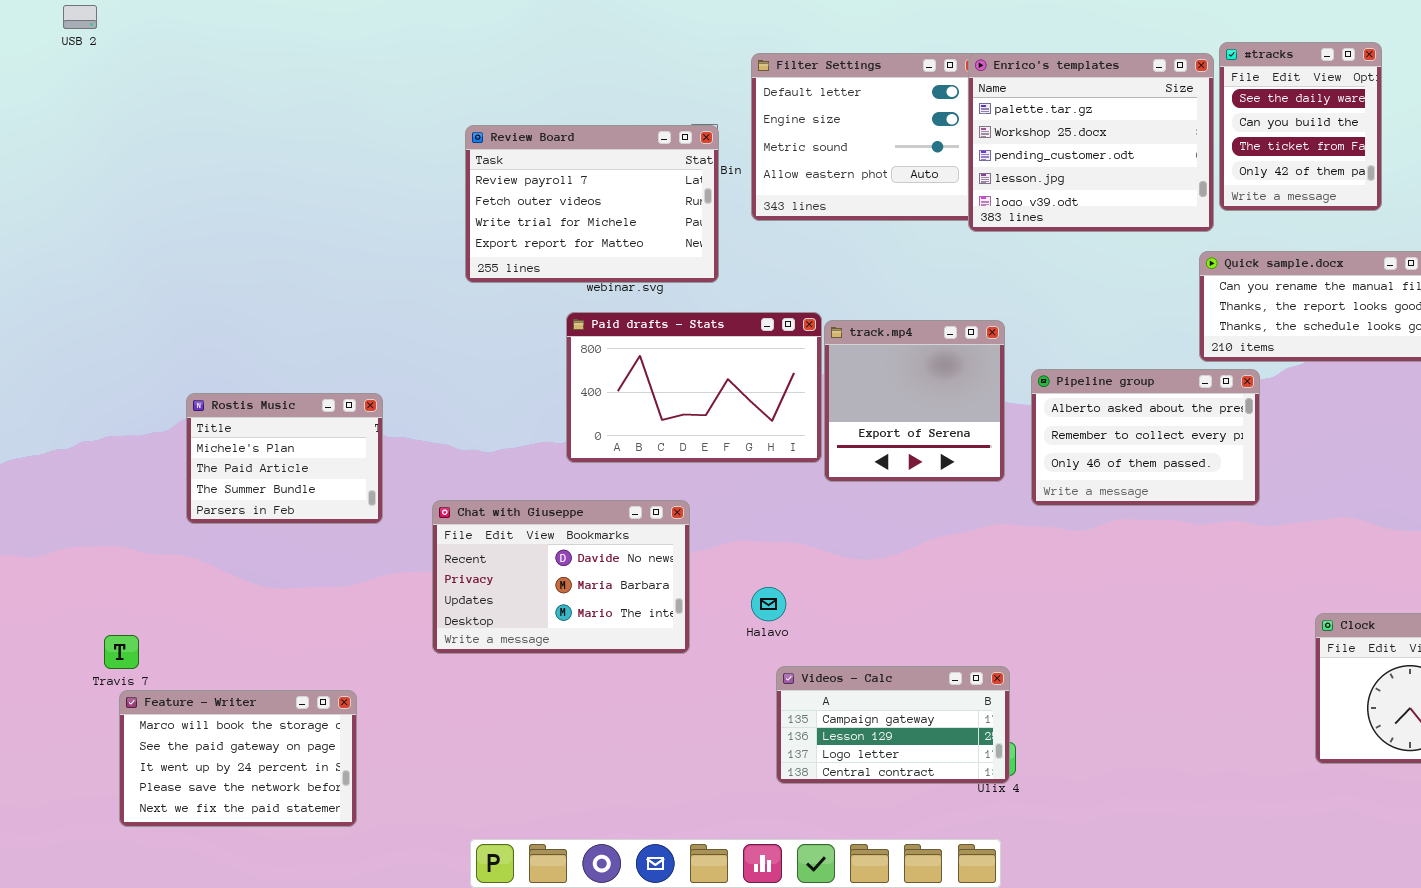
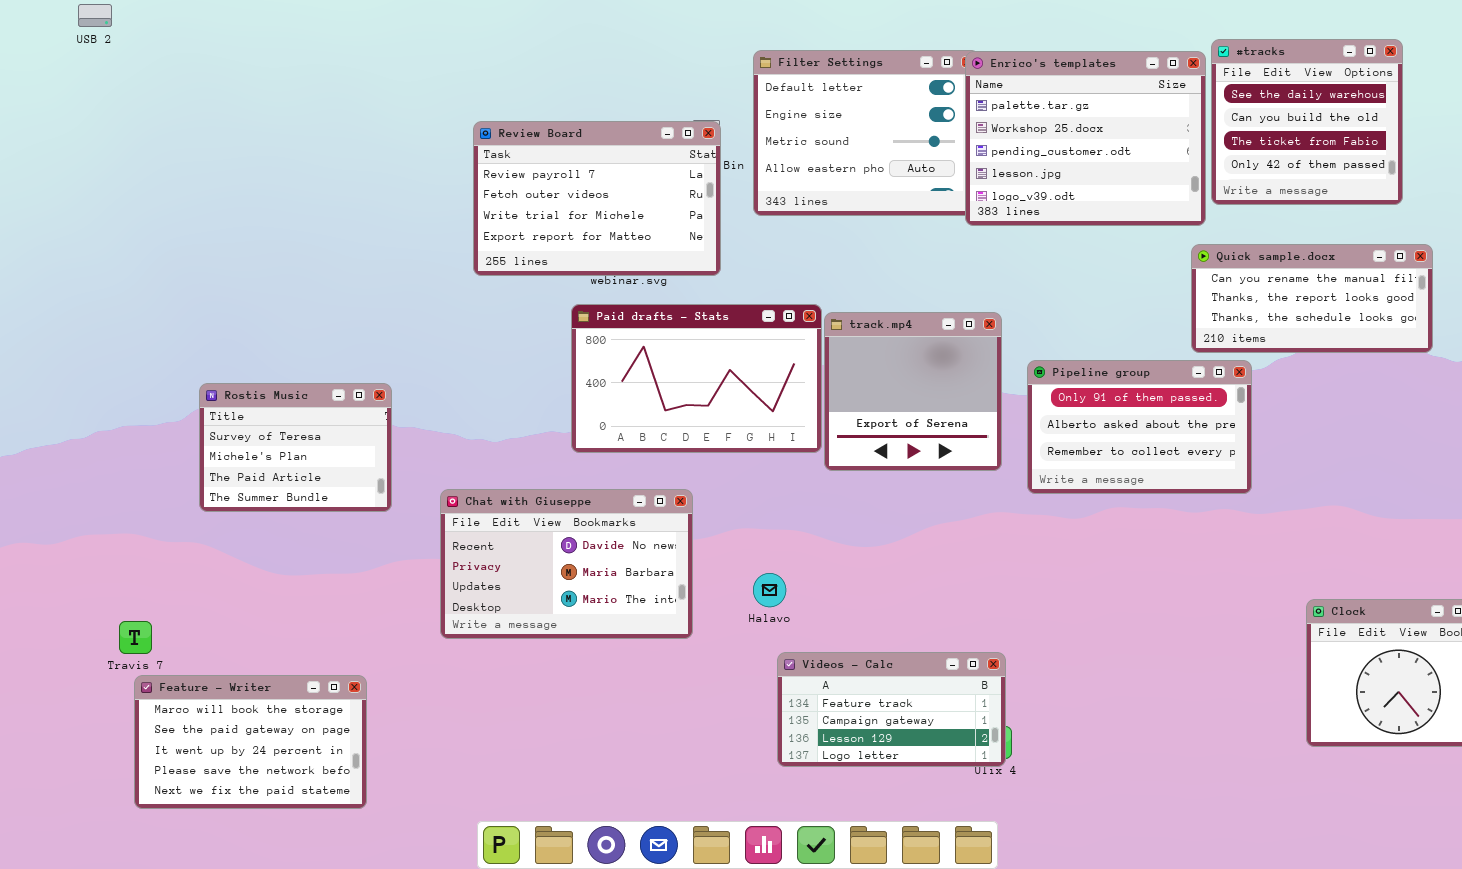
#tracks: [1219,42,1382,211] -> [1211,39,1403,205], resized
Pipeline group: [1031,369,1260,506] -> [1027,360,1252,494], scrolled up 1 row
Rostis Music: [186,393,383,524] -> [199,383,392,512], scrolled up 1 row
Videos - Calc: [776,666,1010,784] -> [777,652,1006,767], scrolled up 1 row

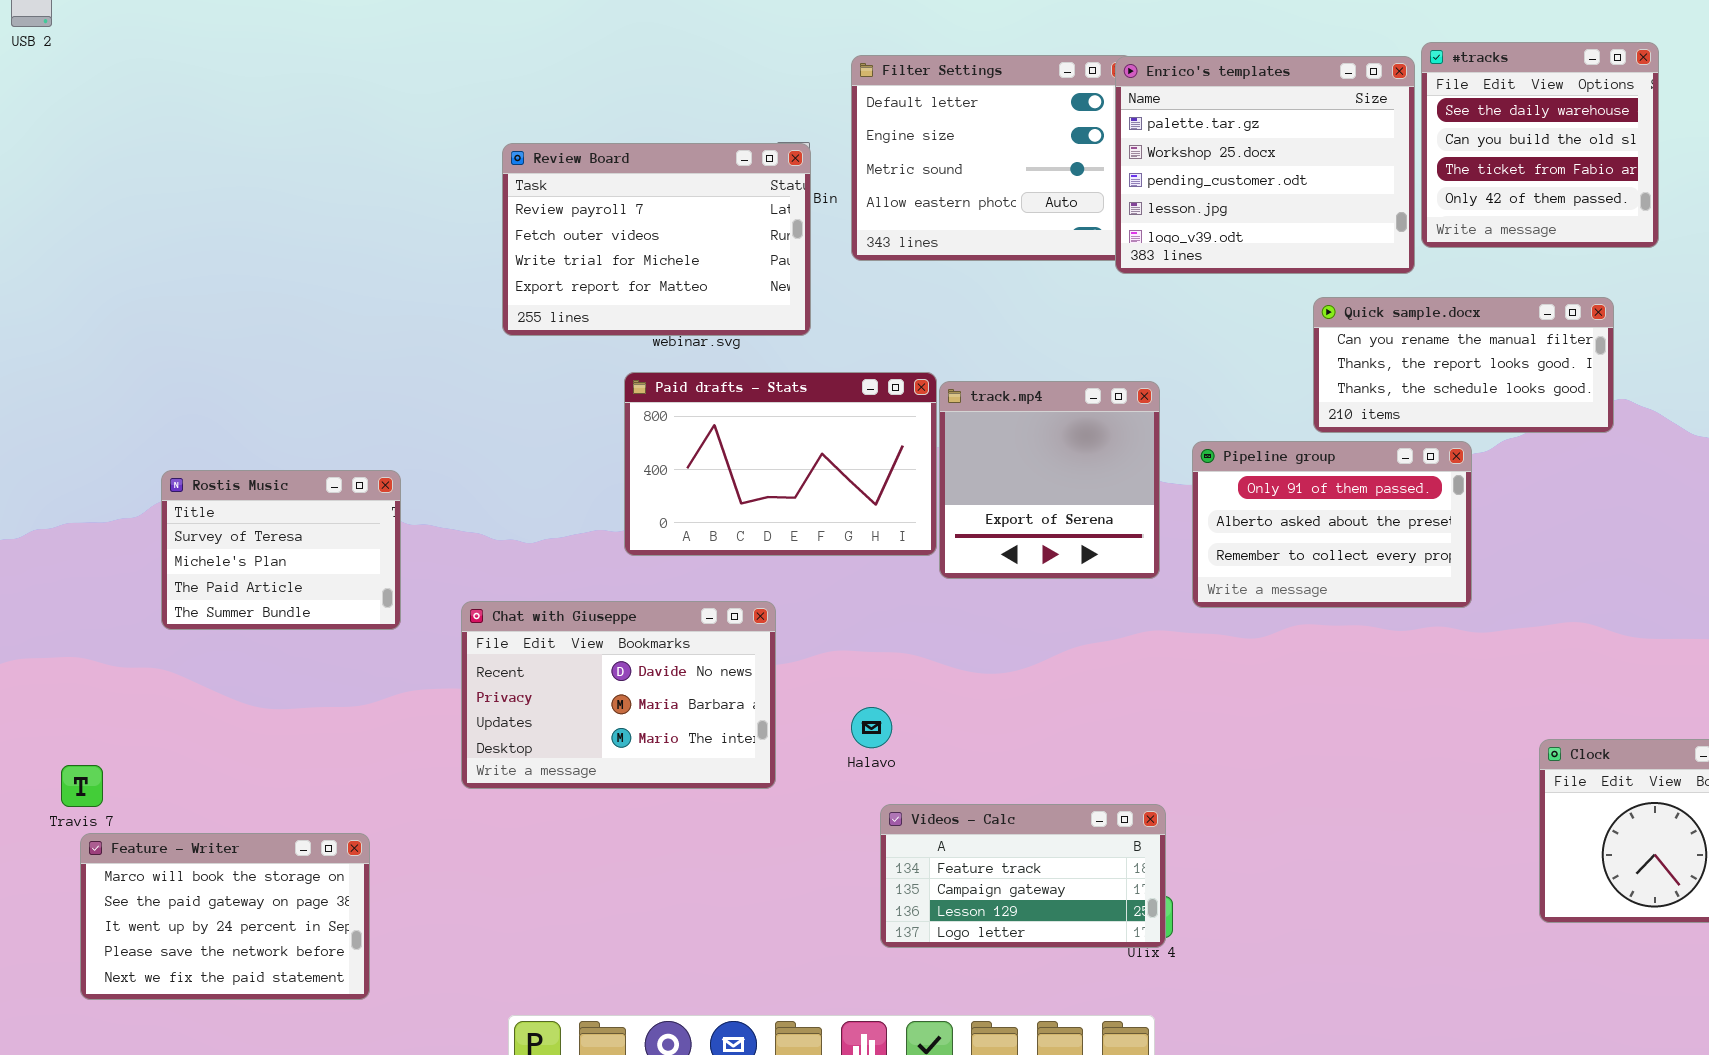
Quick sample.docx: [1191,244,1433,353] -> [1313,297,1614,433], moved

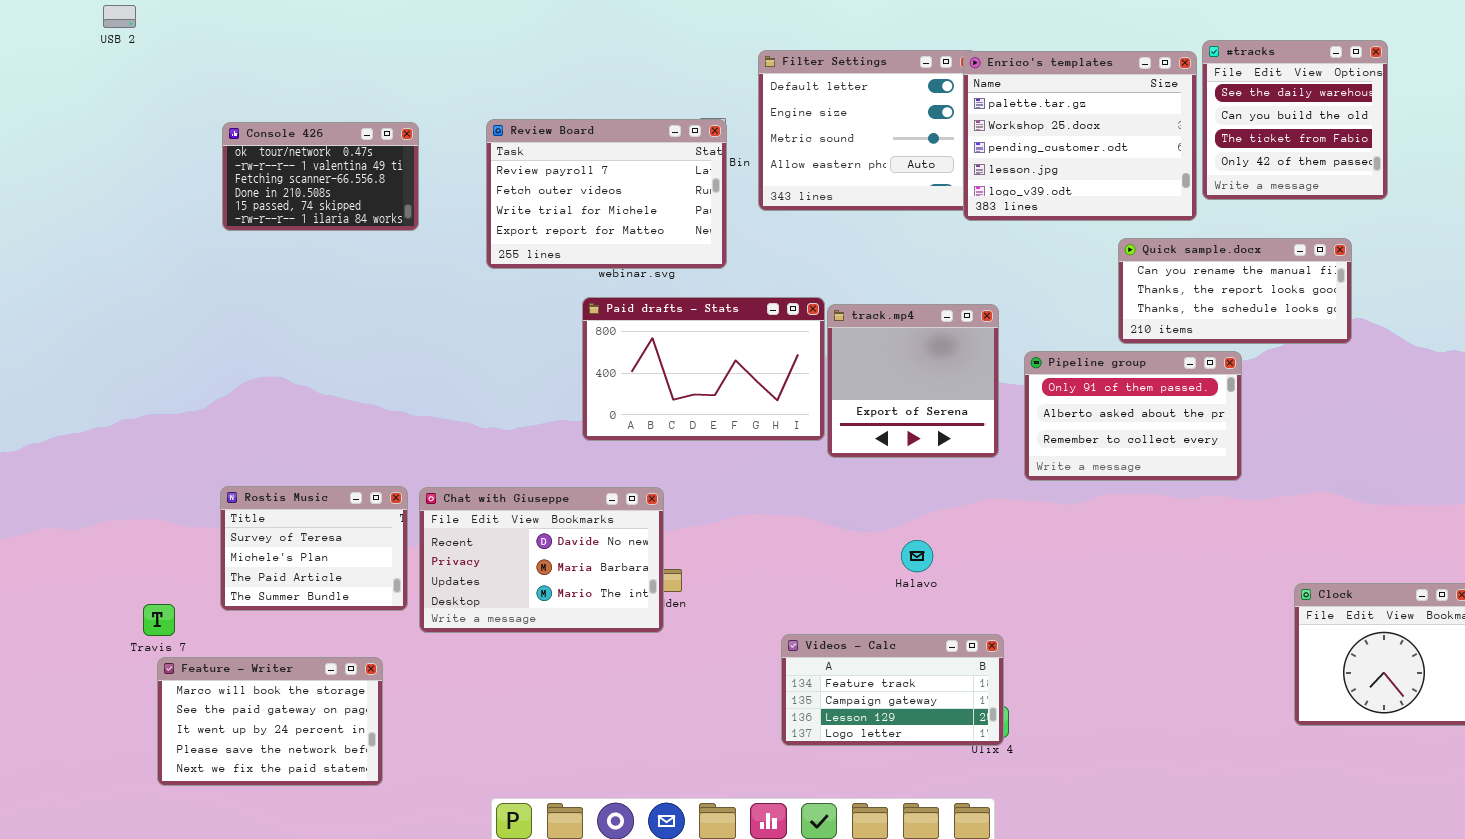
Console 426: none -> [222,122,419,231], opened
Rostis Music: [161,470,401,630] -> [220,486,408,611], moved
Chat with Giuseppe: [461,601,776,789] -> [419,487,664,633], moved
Halavo: [851,707,892,748] -> [901,540,933,572], moved

